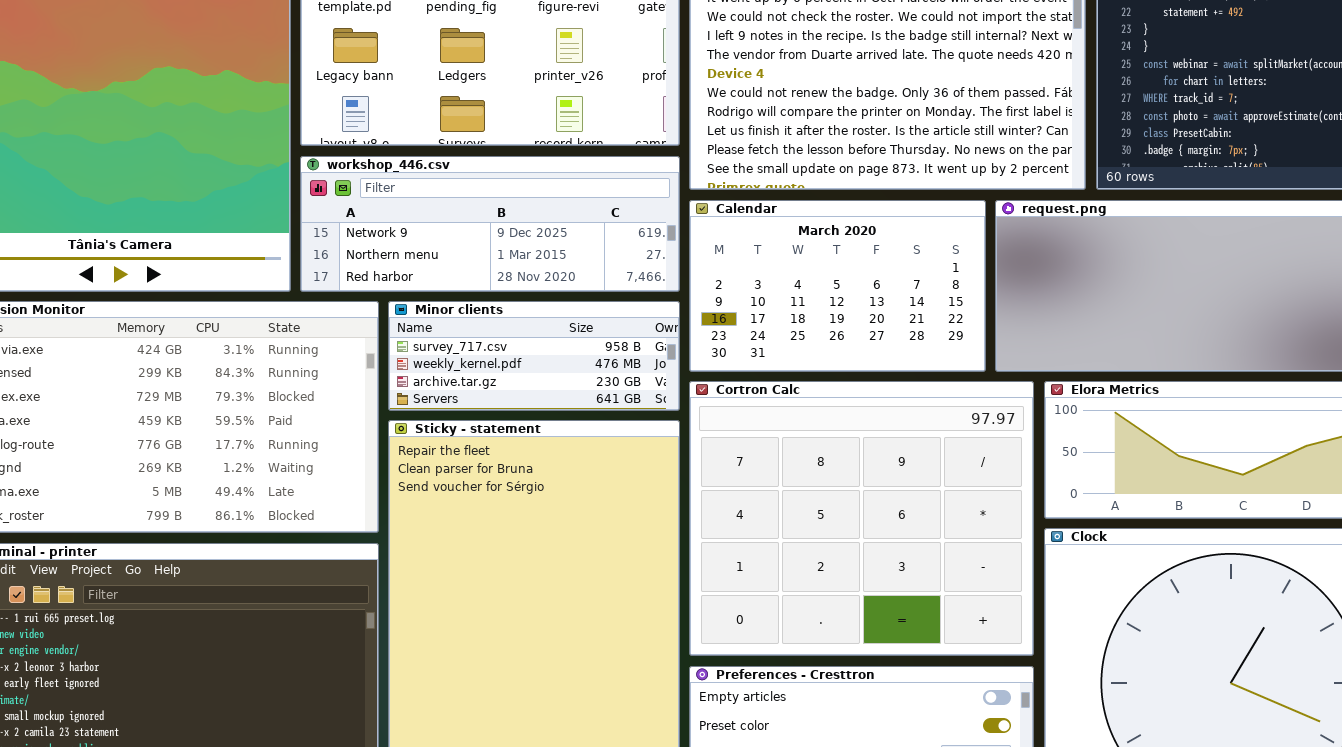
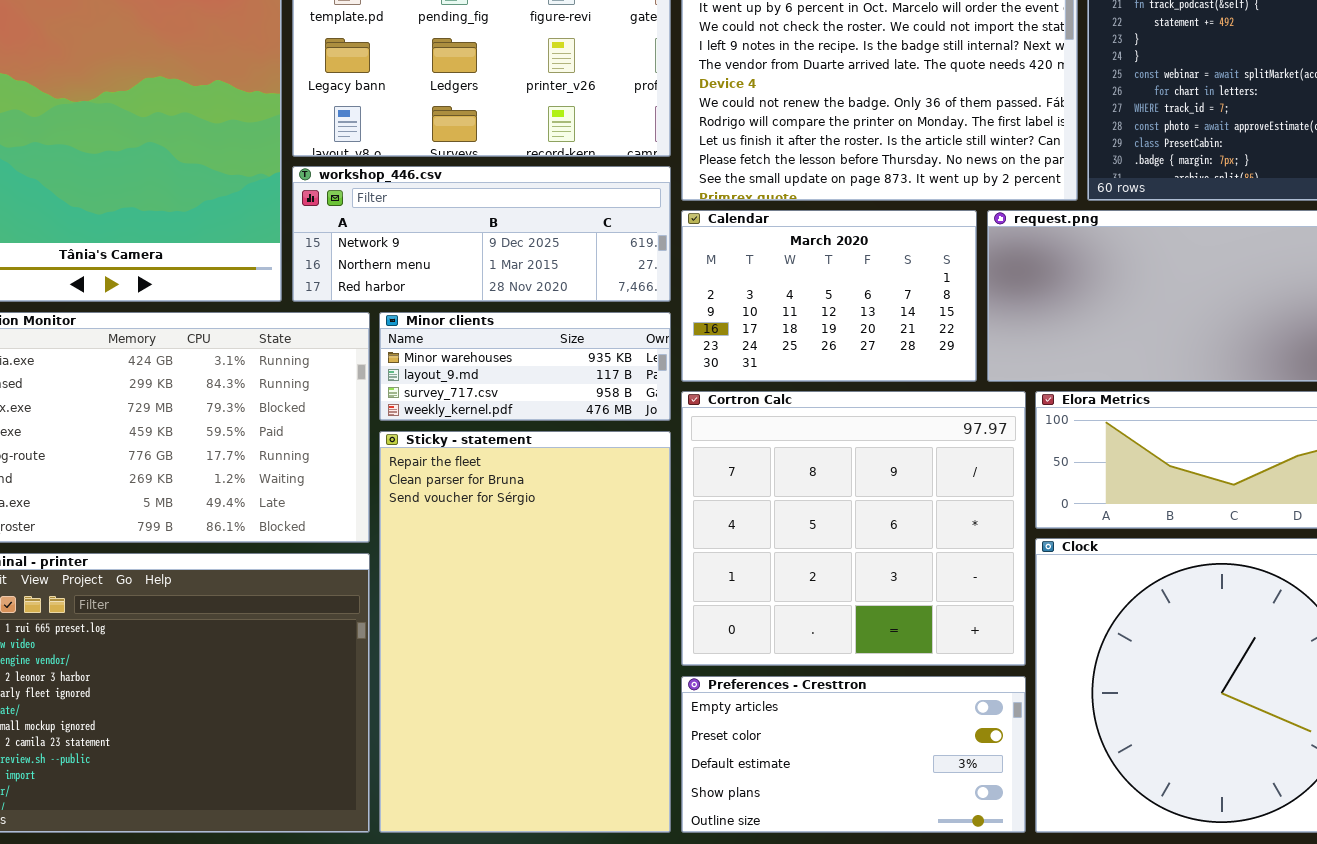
Minor clients: [388,301,680,411] -> [379,312,671,421], scrolled up 2 rows

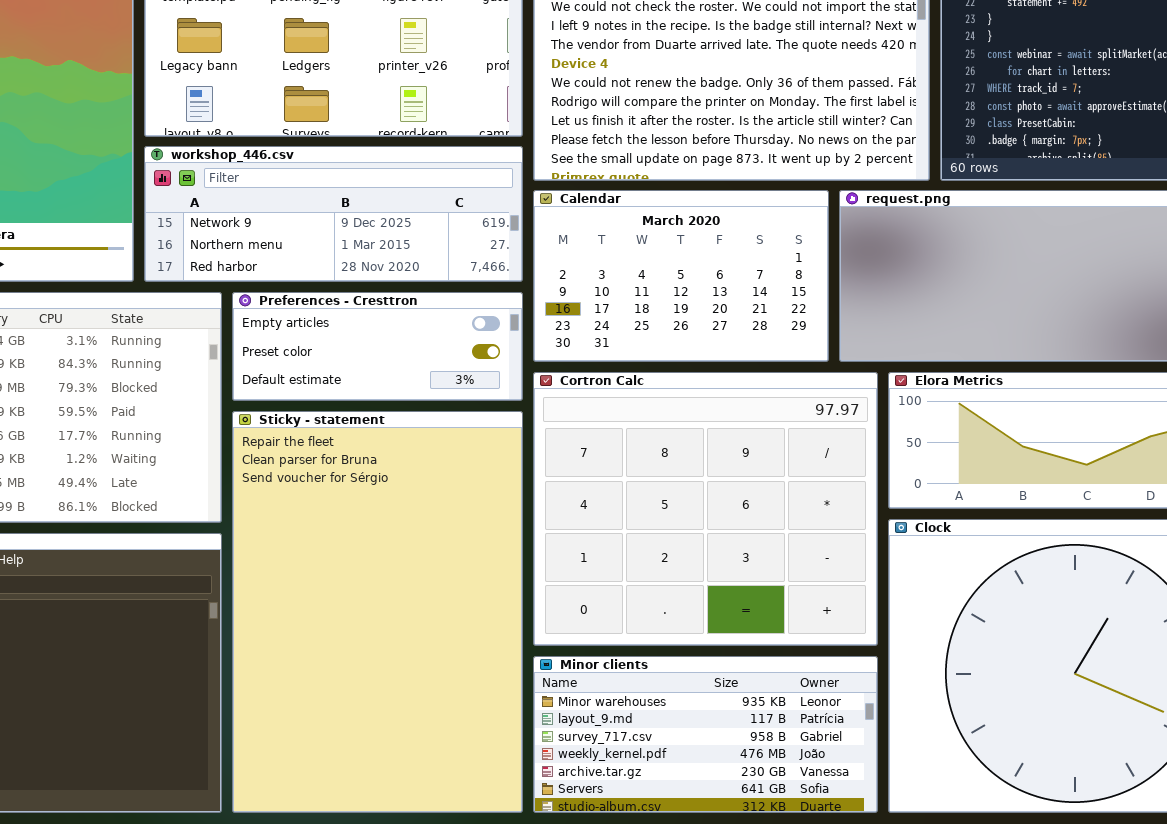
Minor clients: [379,312,671,421] -> [533,656,878,813], moved, resized
Preferences - Cresttron: [681,676,1026,833] -> [232,292,523,401], moved, resized

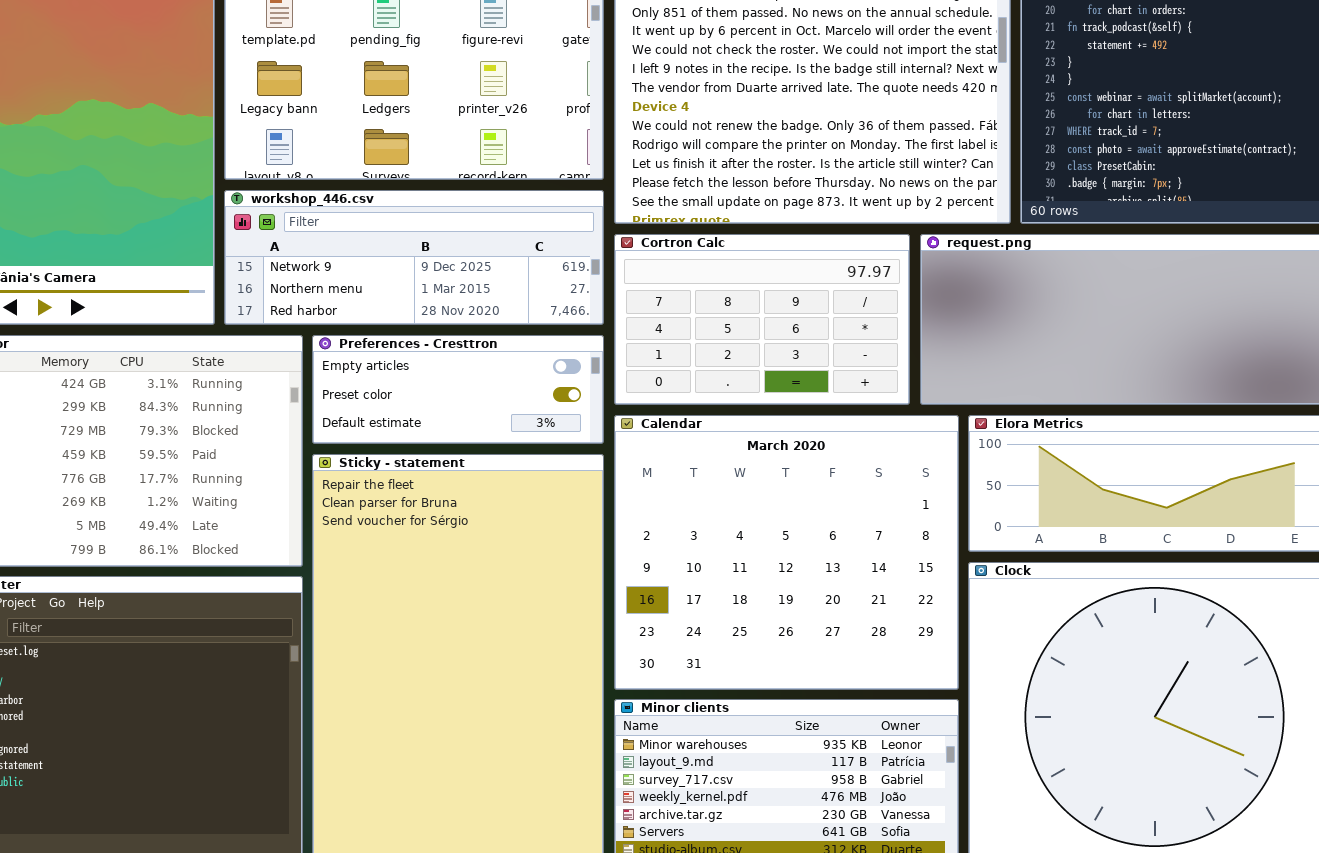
Calendar: [533,190,829,362] -> [614,415,959,690], moved, resized
Cortron Calc: [533,372,878,646] -> [614,234,910,405], moved, resized

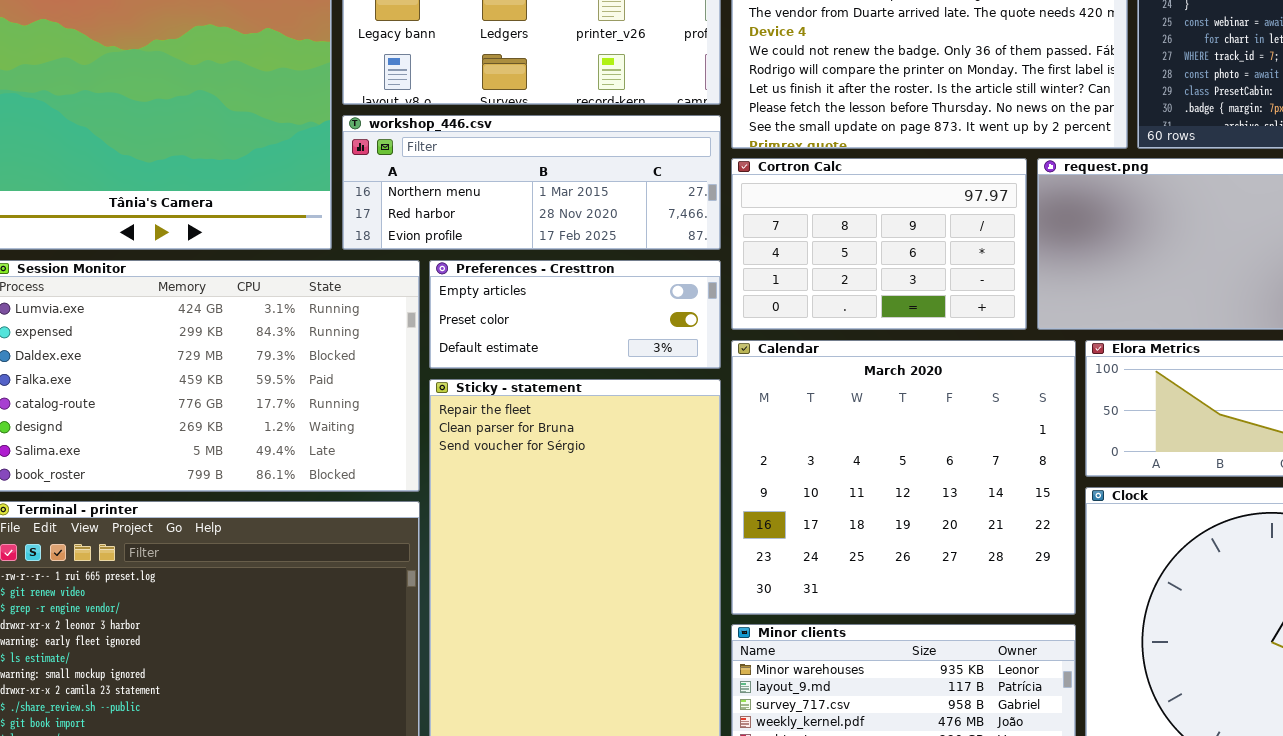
workshop_446.csv: [224,190,604,325] -> [342,115,721,250], scrolled down 1 row

